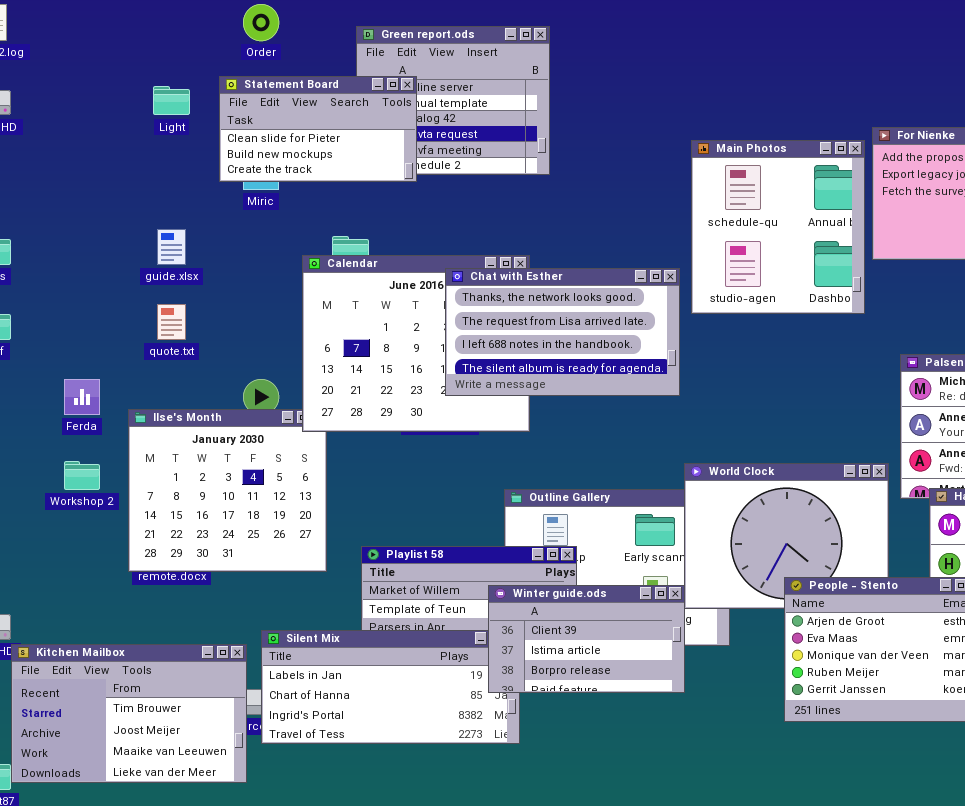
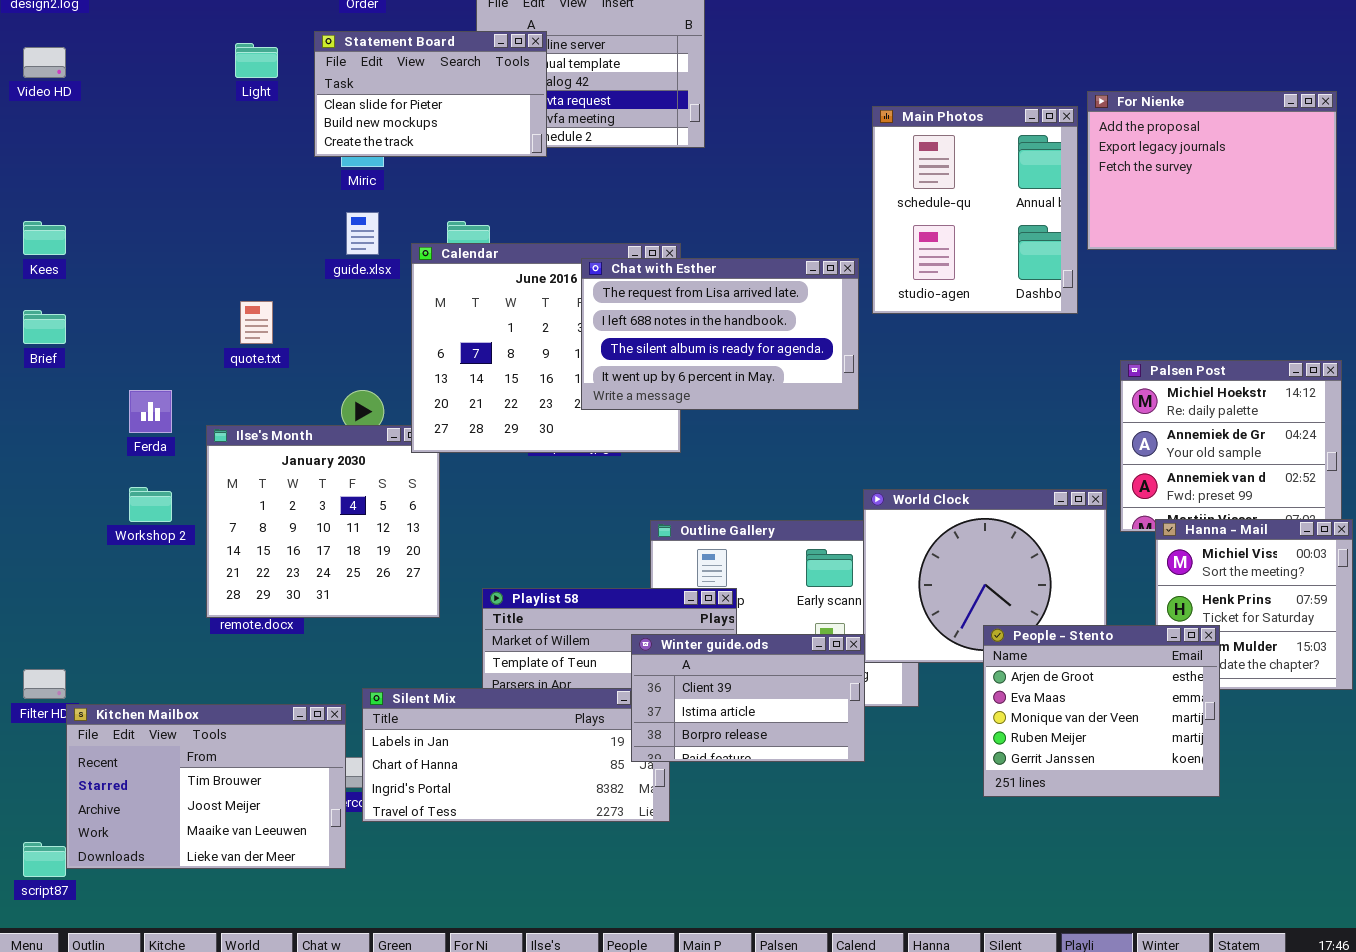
guide.xlsx: [157,229,186,265] -> [346,212,379,255], moved
Chat with Esther: [445,268,680,396] -> [581,258,859,410], scrolled down 1 row

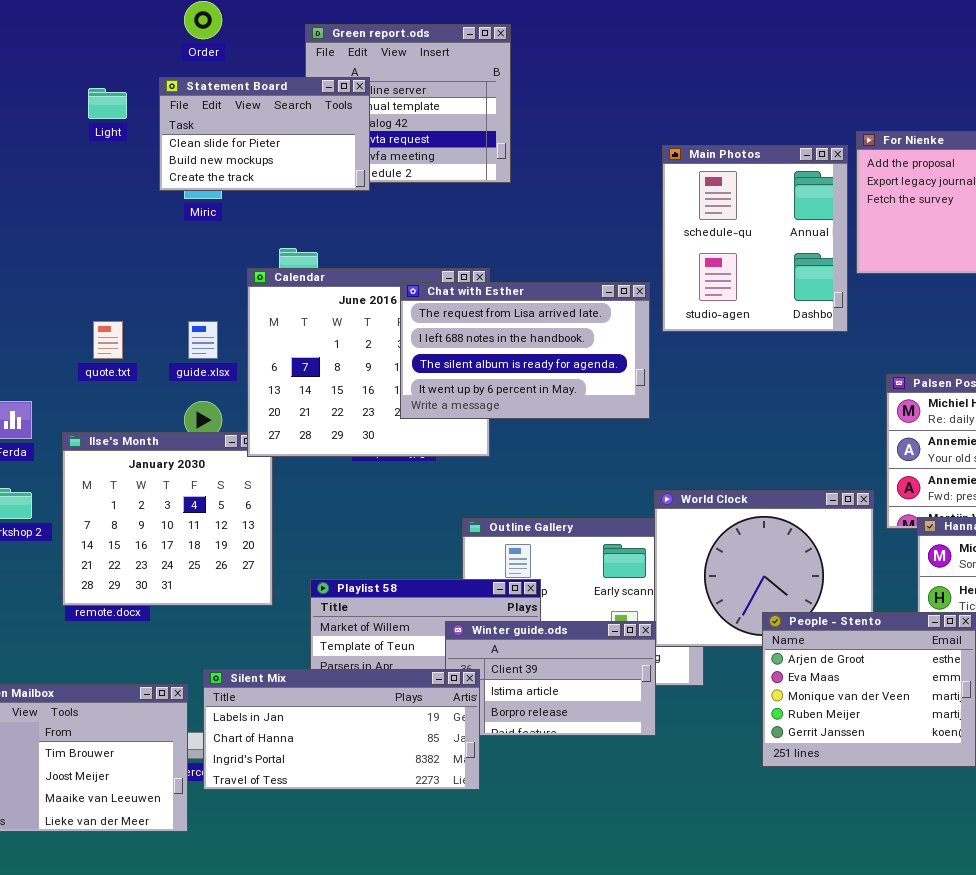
guide.xlsx: [346,212,379,255] -> [188,321,218,359], moved
Silent Mix: [362,688,670,822] -> [203,669,480,790], raised

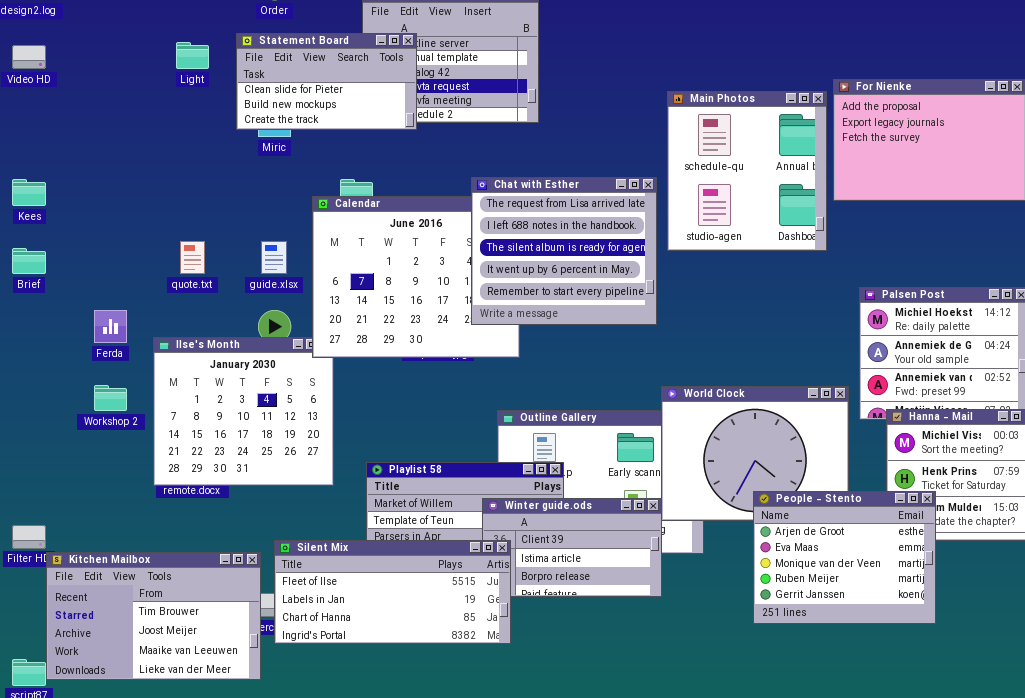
Chat with Esther: [400,282,650,419] -> [471,177,657,325], resized
Silent Mix: [203,669,480,790] -> [274,540,511,644], scrolled up 1 row

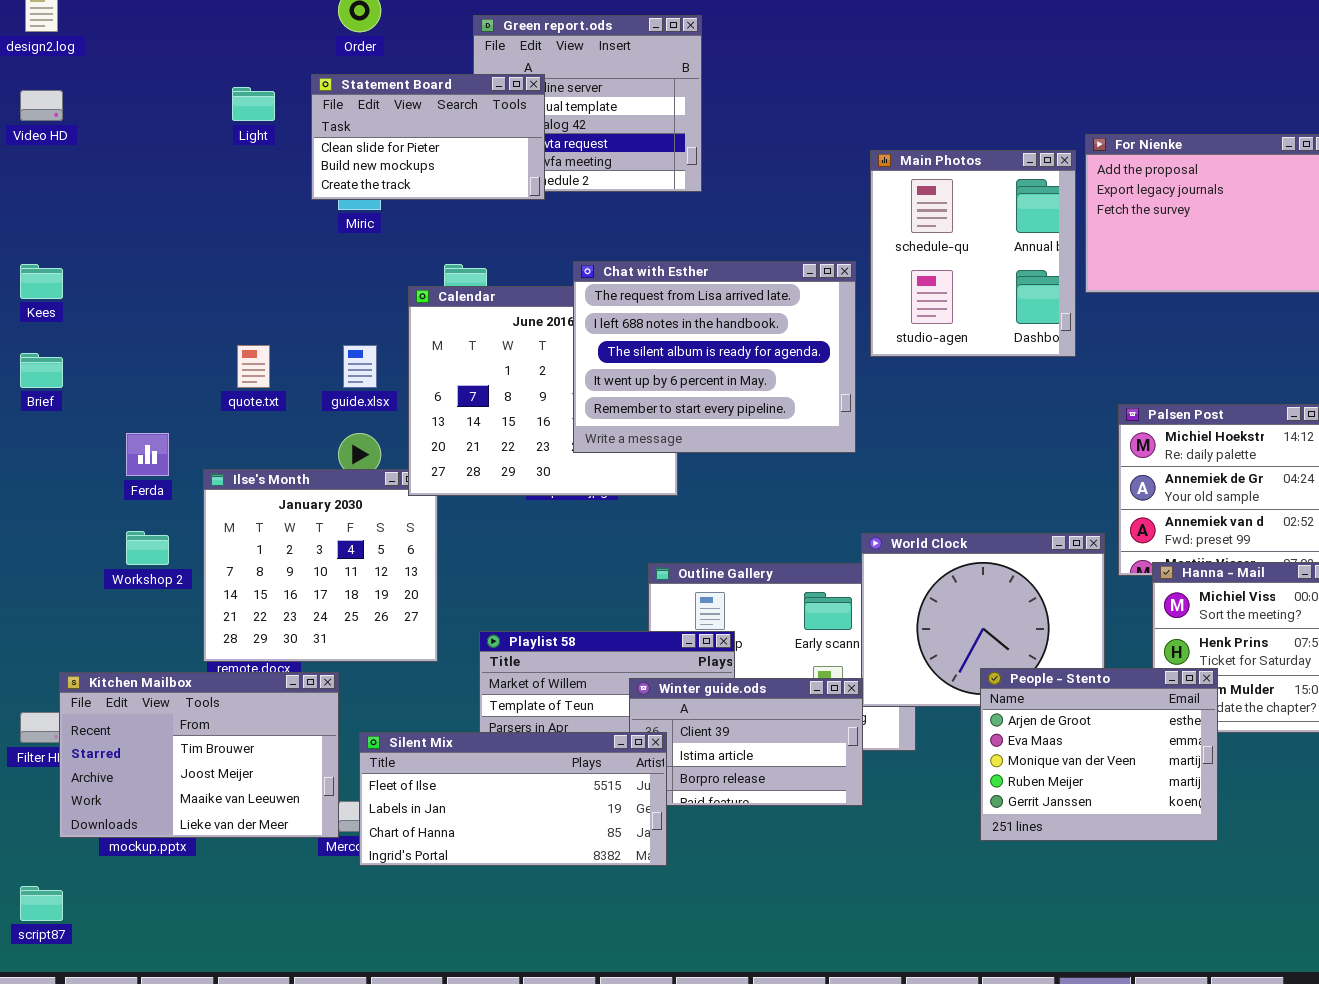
Chat with Esther: [471,177,657,325] -> [573,261,856,453], resized
Kitchen Mailbox: [46,552,261,680] -> [59,672,339,838], moved

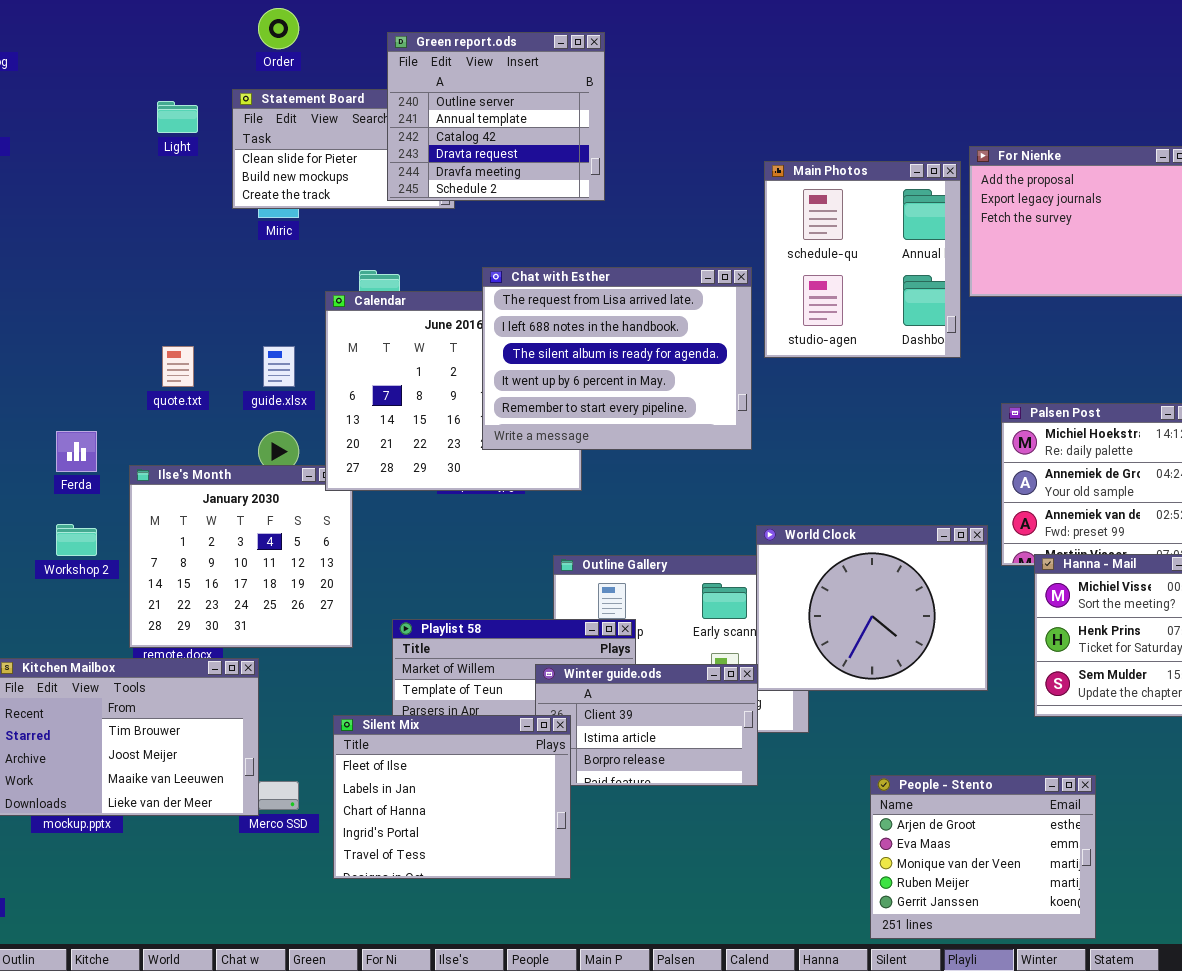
Green report.ods: [473,15,702,192] -> [387,32,605,201], raised
People - Stento: [980,668,1218,841] -> [870,775,1096,939], moved
Silent Mix: [359,732,667,866] -> [333,715,571,879], resized

